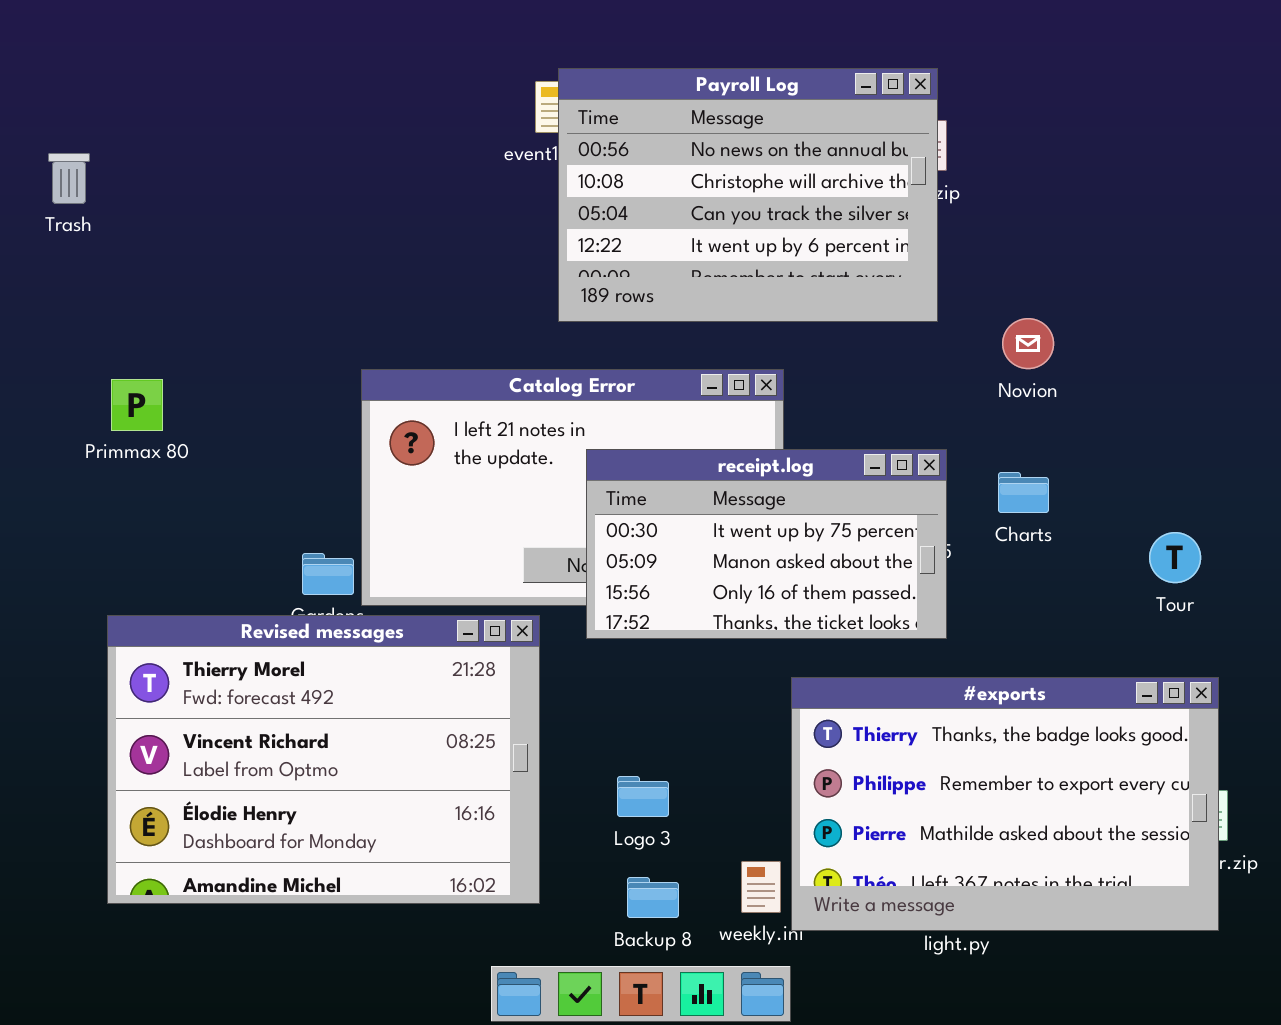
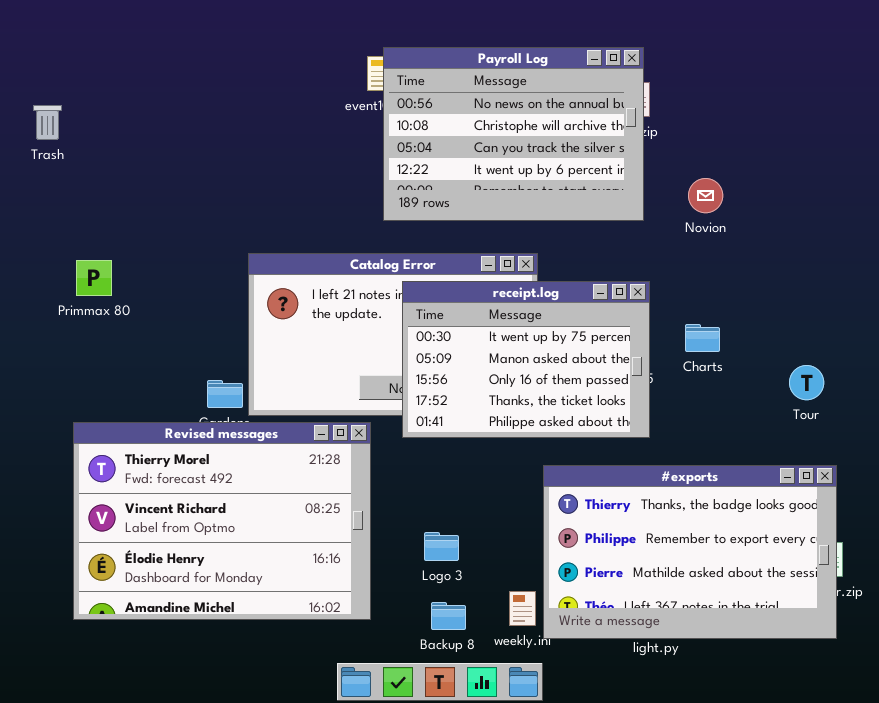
Novion: [1002,318,1054,369] -> [688,178,723,213], moved
receipt.log: [586,449,947,639] -> [402,281,650,438], resized

